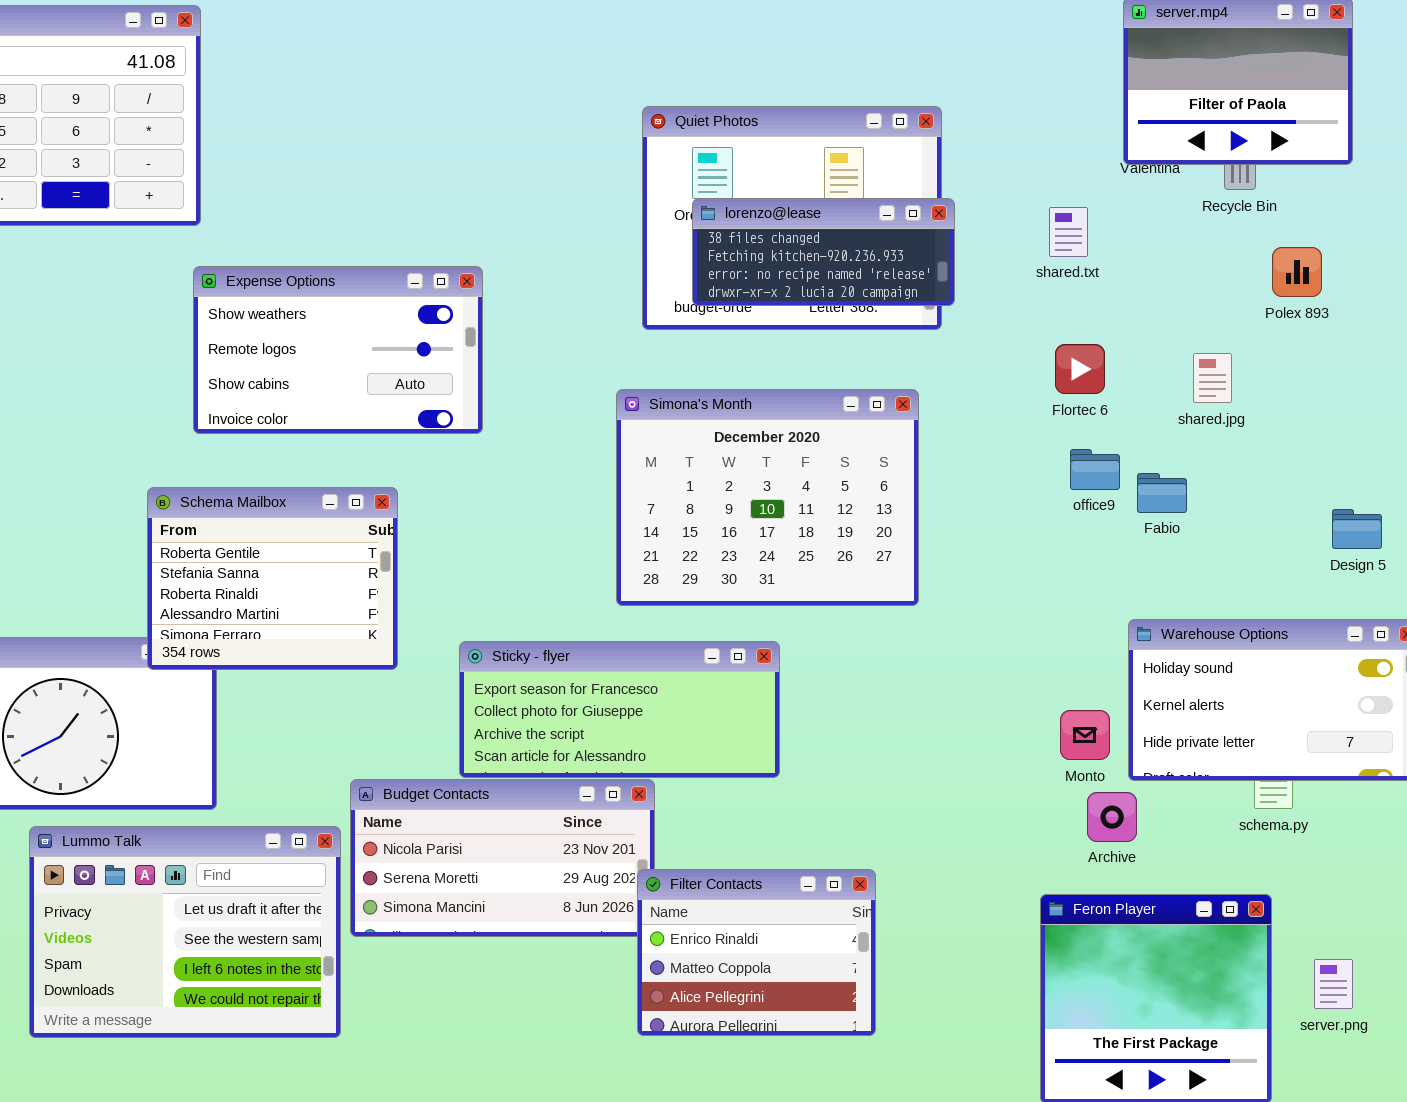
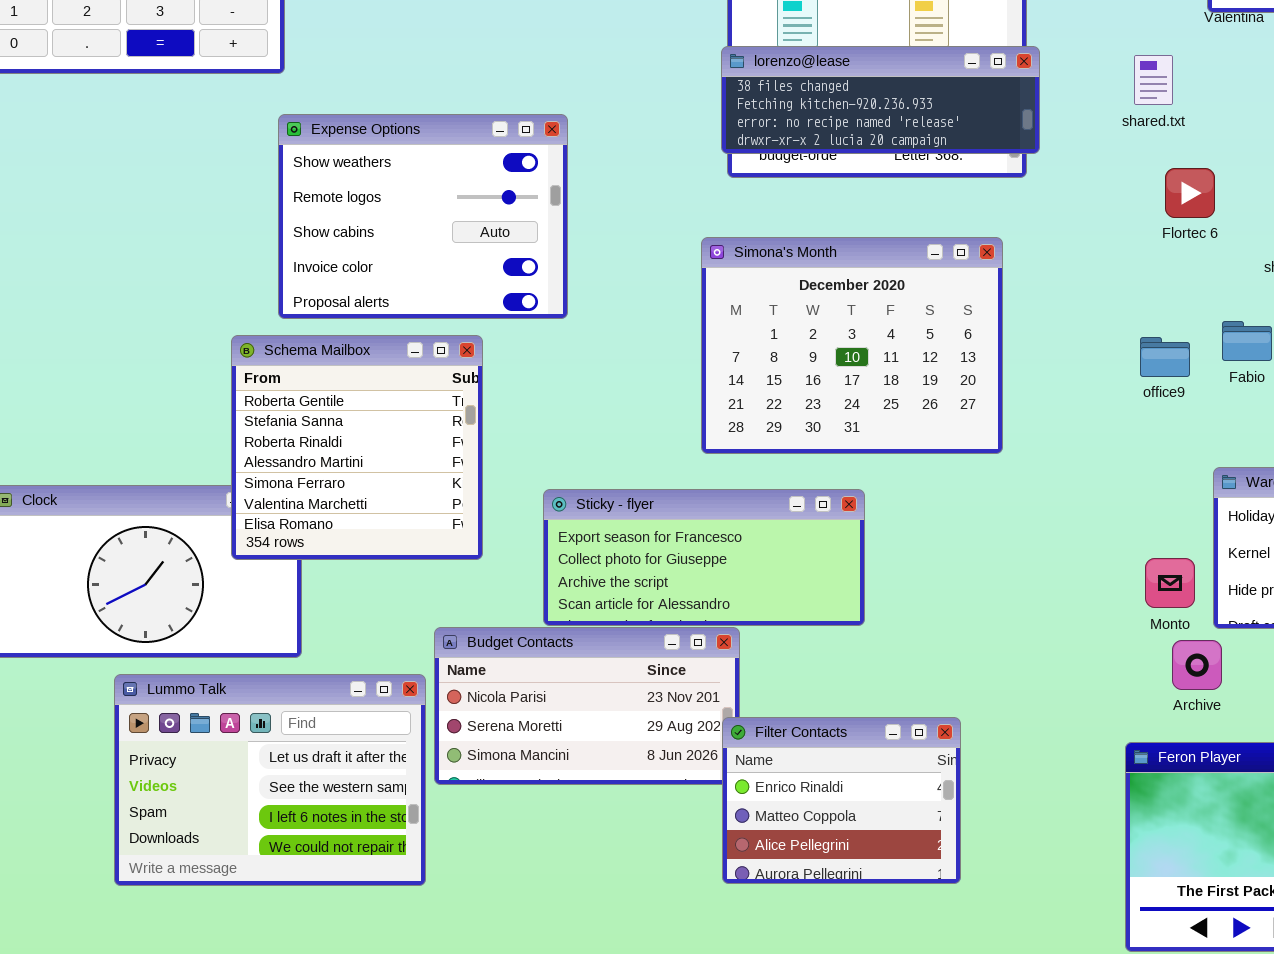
lorenzo@lease: [692,198,955,306] -> [721,46,1040,154], resized
Expense Options: [193,266,483,434] -> [278,114,568,319], resized
Flortec 6: [1055,344,1105,394] -> [1165,168,1215,218], moved
office9: [1070,449,1120,490] -> [1140,337,1190,377], moved
Schema Mailbox: [147,487,398,670] -> [231,335,483,560], resized

